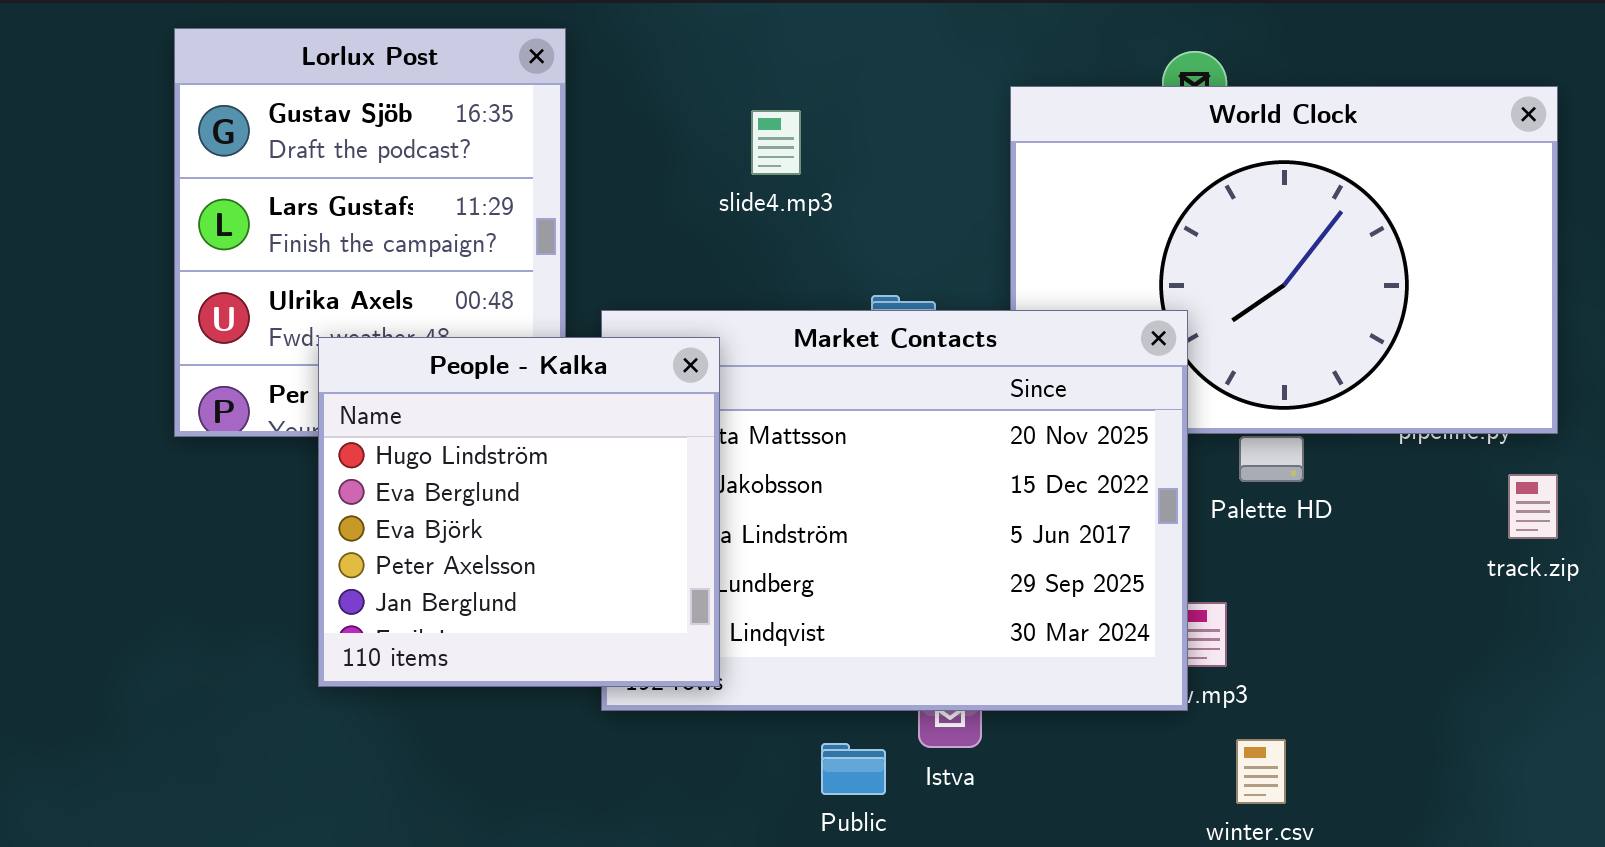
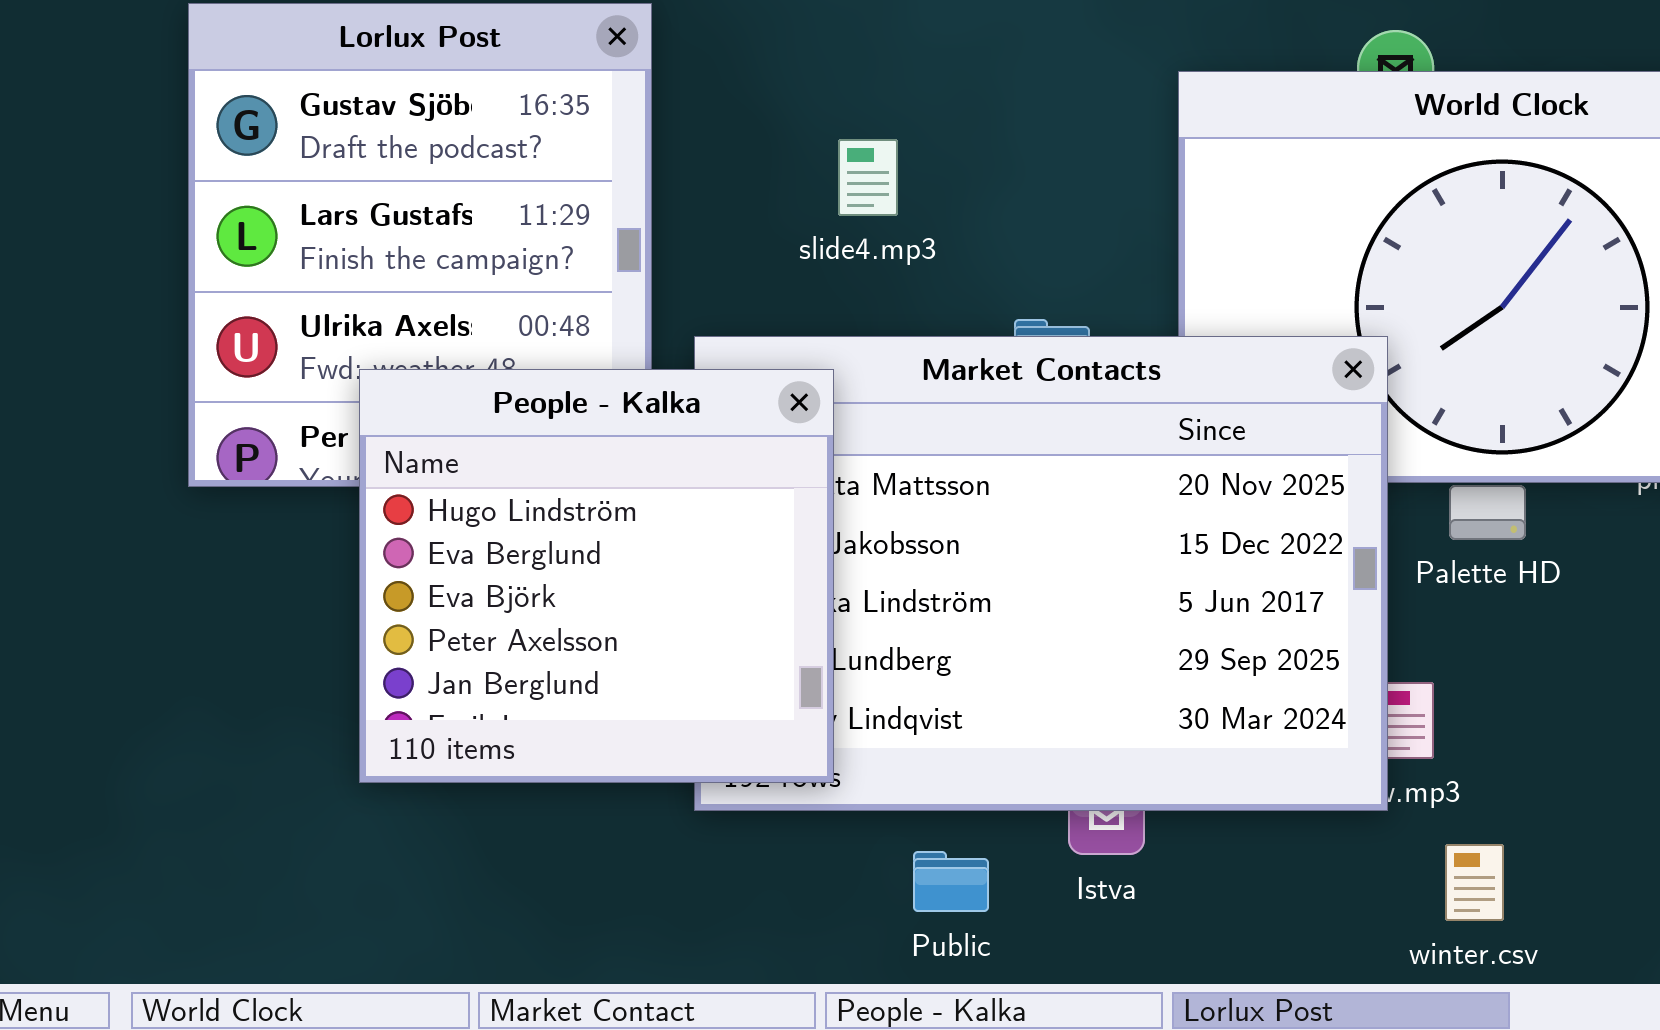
slide4.mp3: [751,110,801,175] -> [838,139,898,216], moved
Public: [821,743,886,795] -> [913,851,989,912], moved

